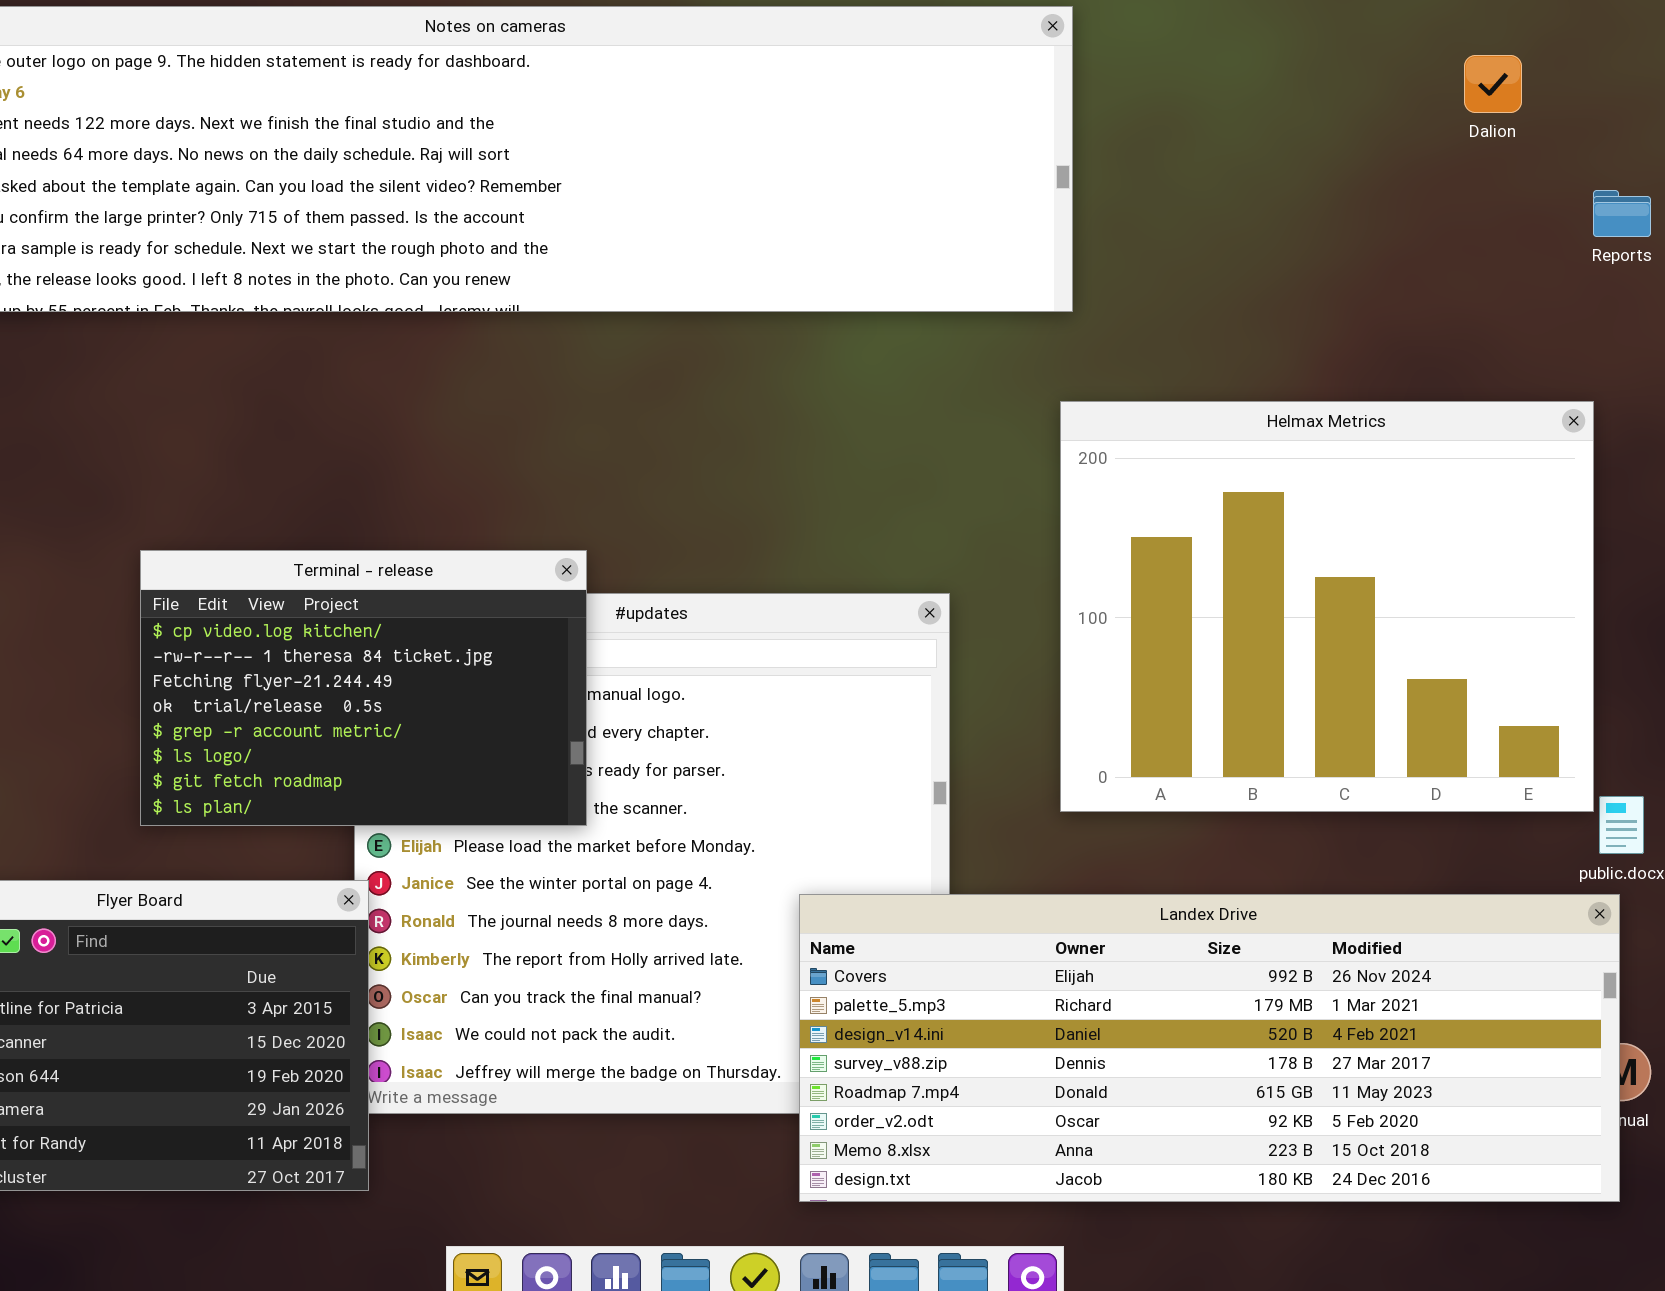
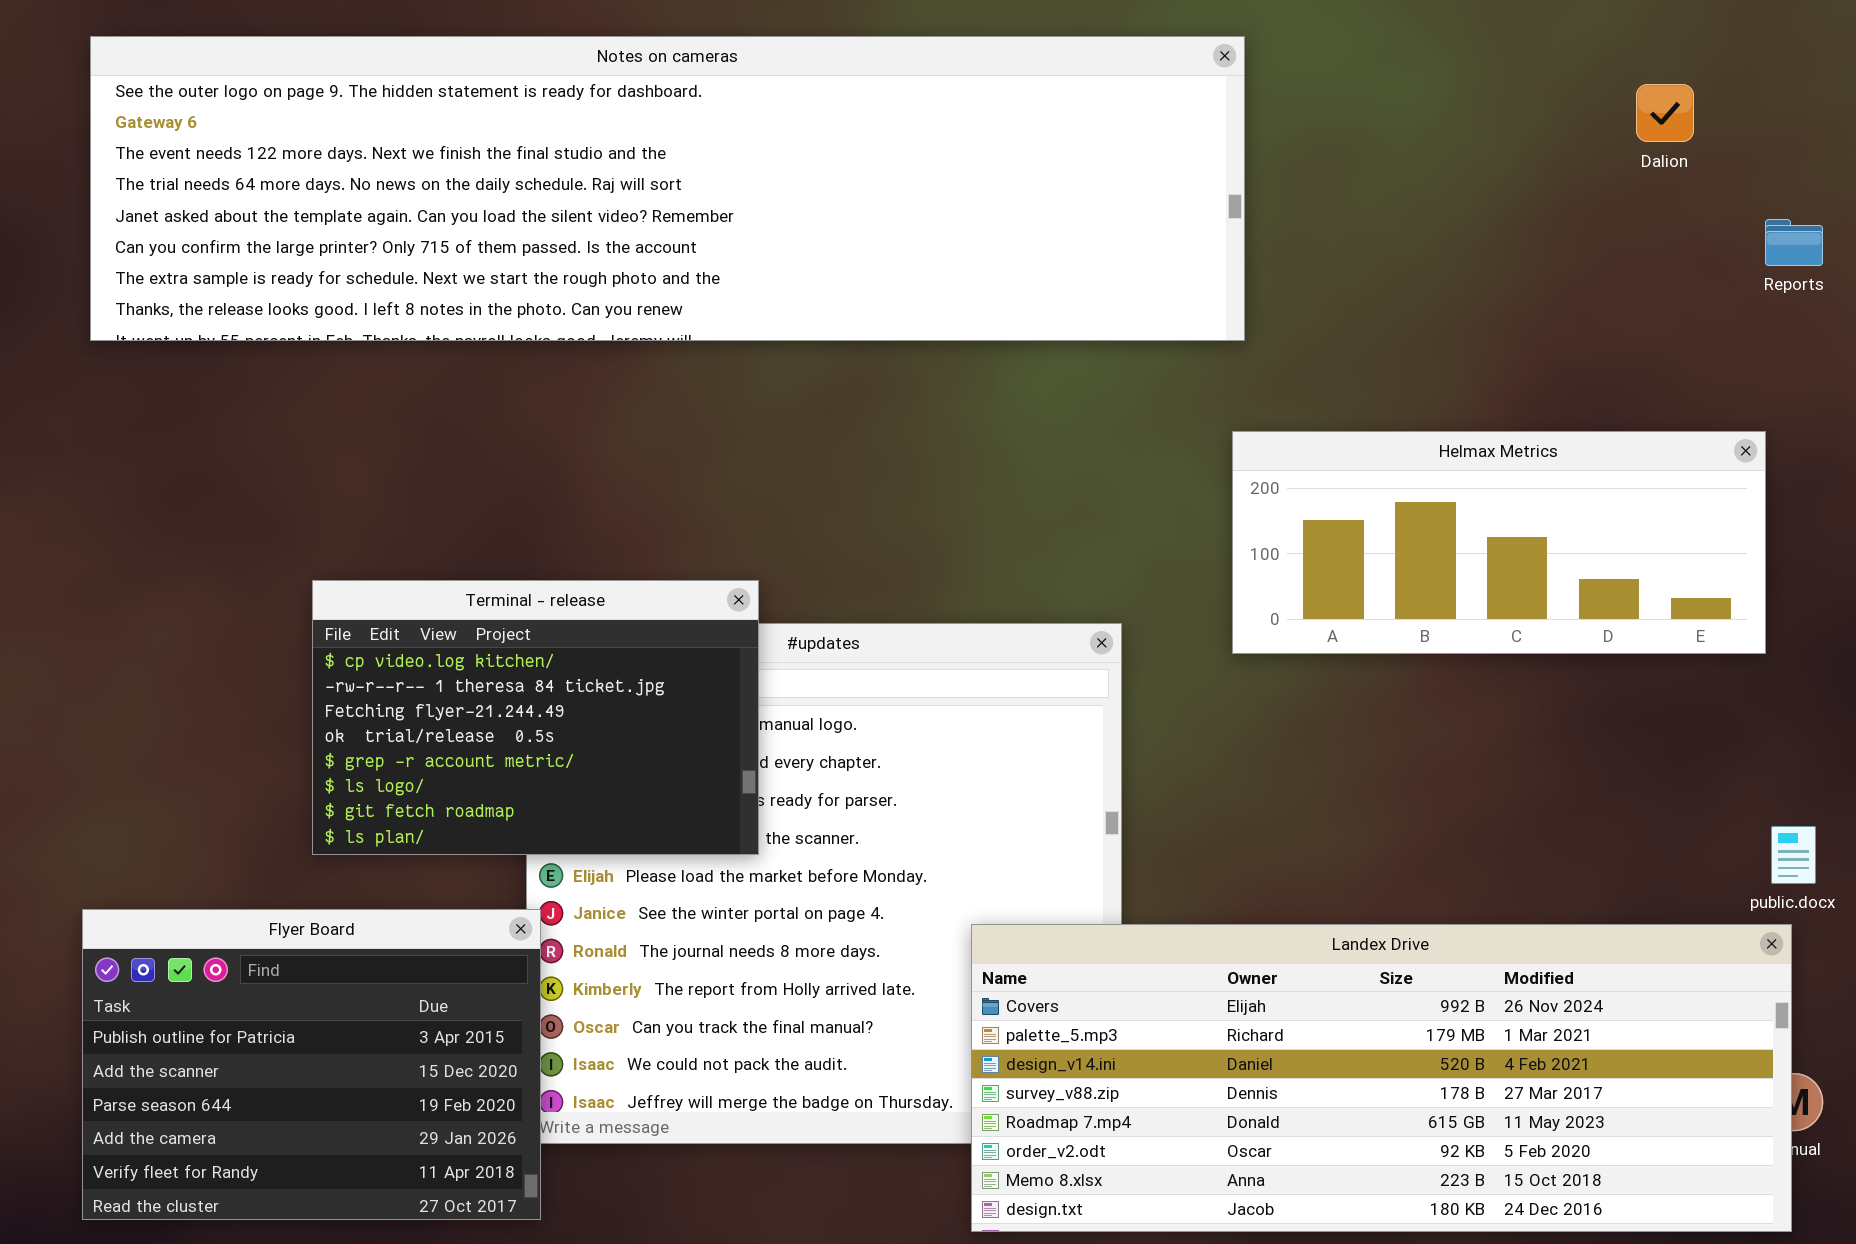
Helmax Metrics: [1060,401,1594,812] -> [1232,431,1766,654], resized

